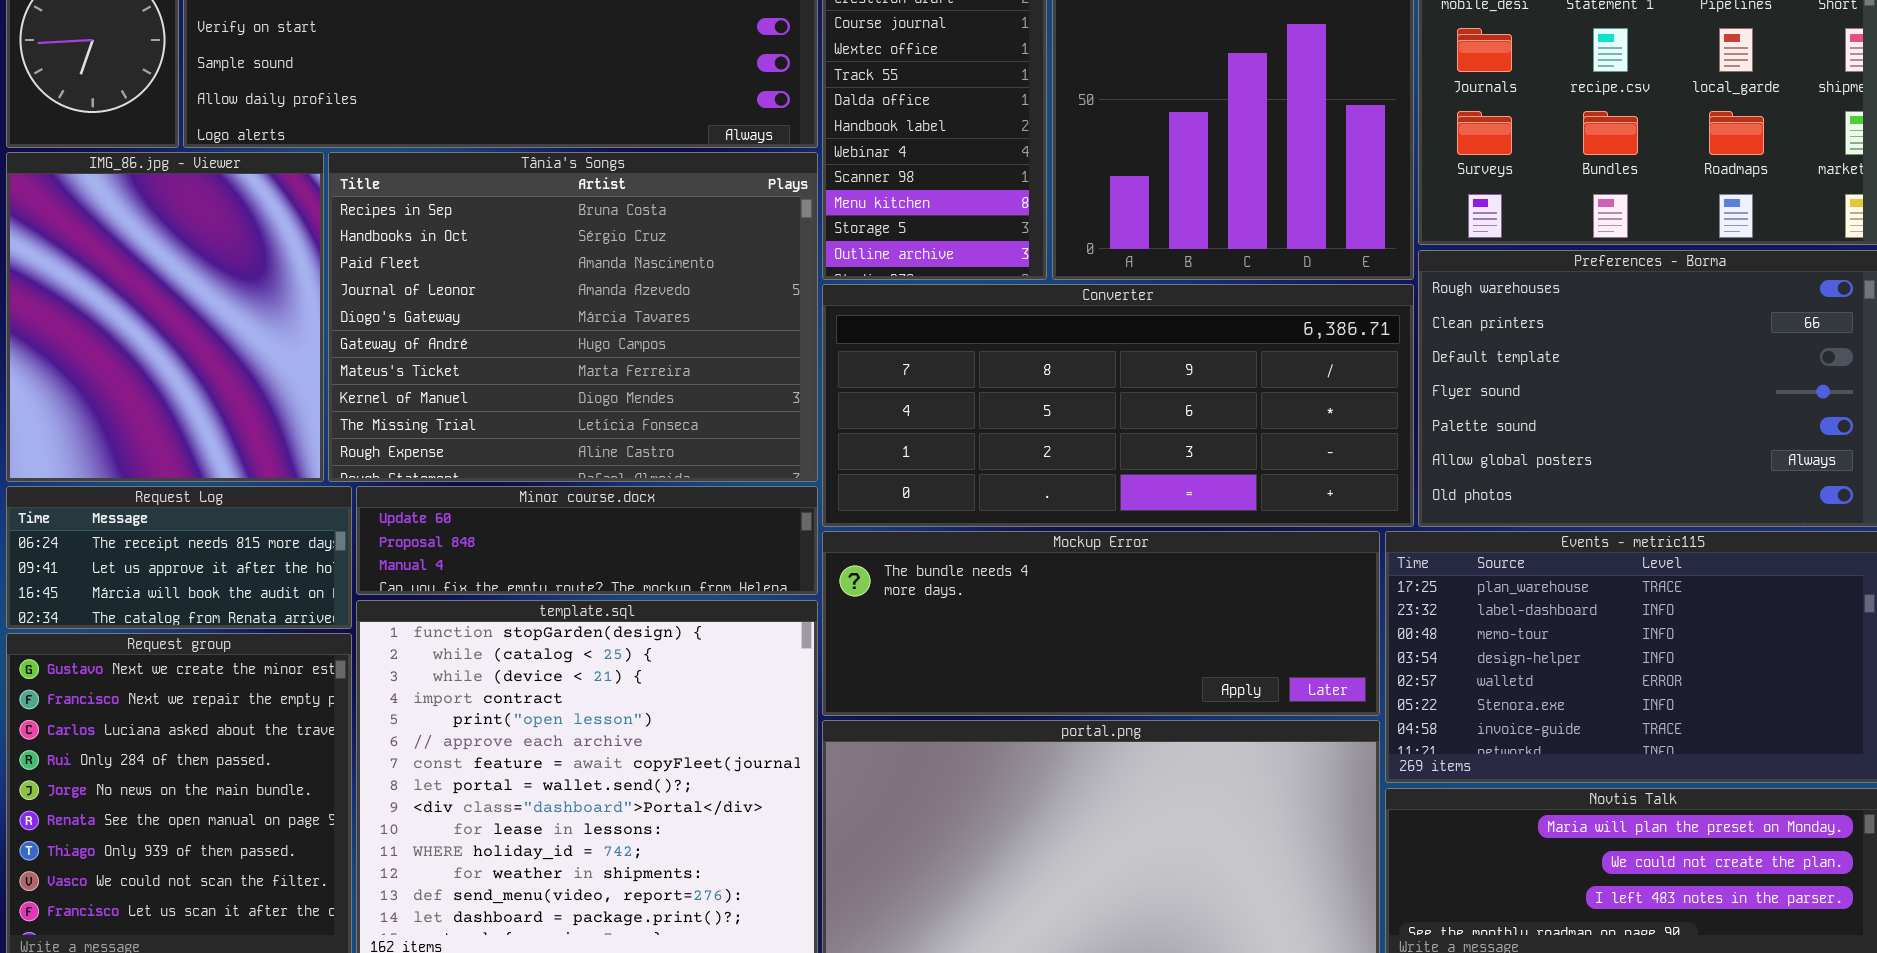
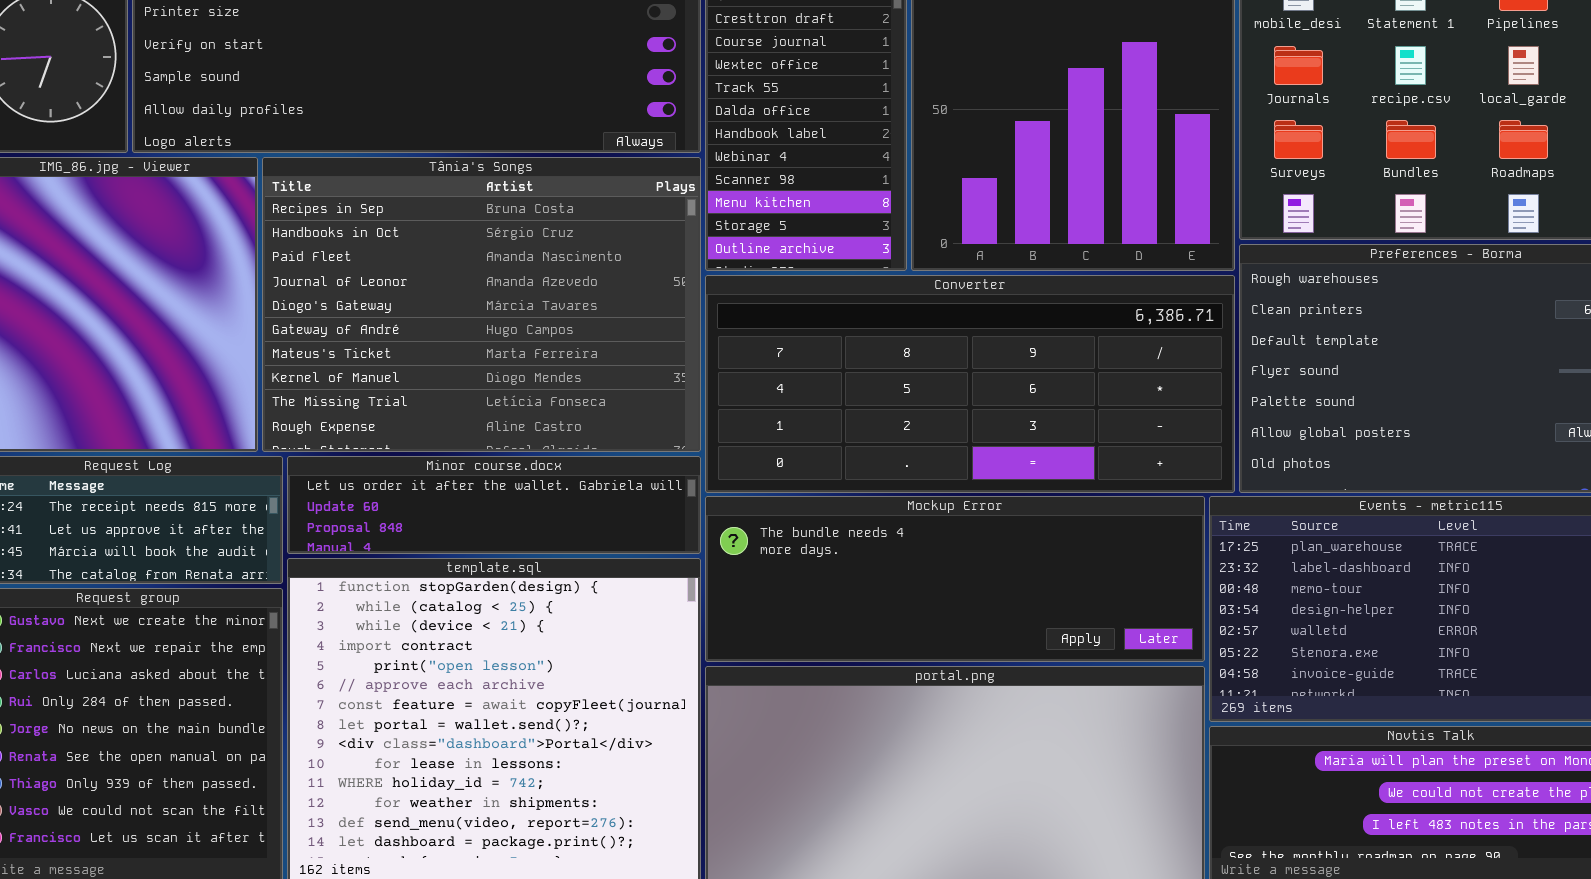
Minor course.docx: [356,486,818,595] -> [287,456,701,554], scrolled up 1 row

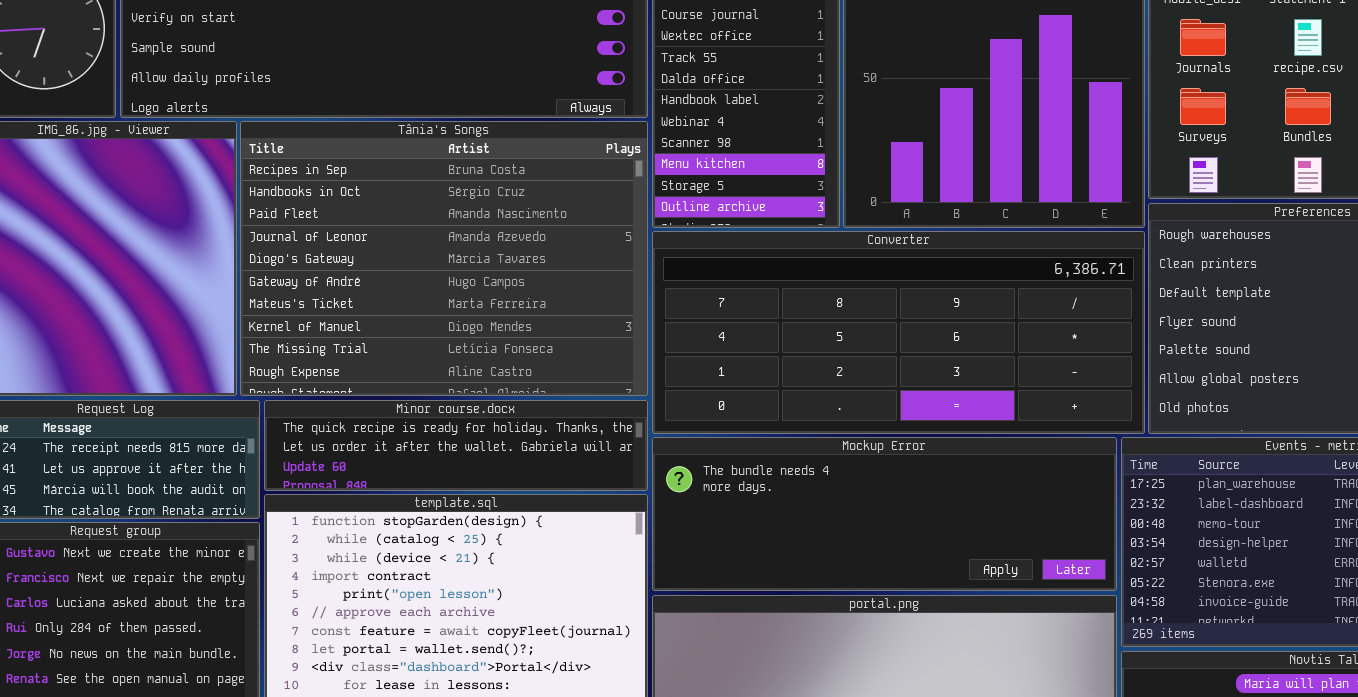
Minor course.docx: [287,456,701,554] -> [264,400,648,491], scrolled up 1 row

